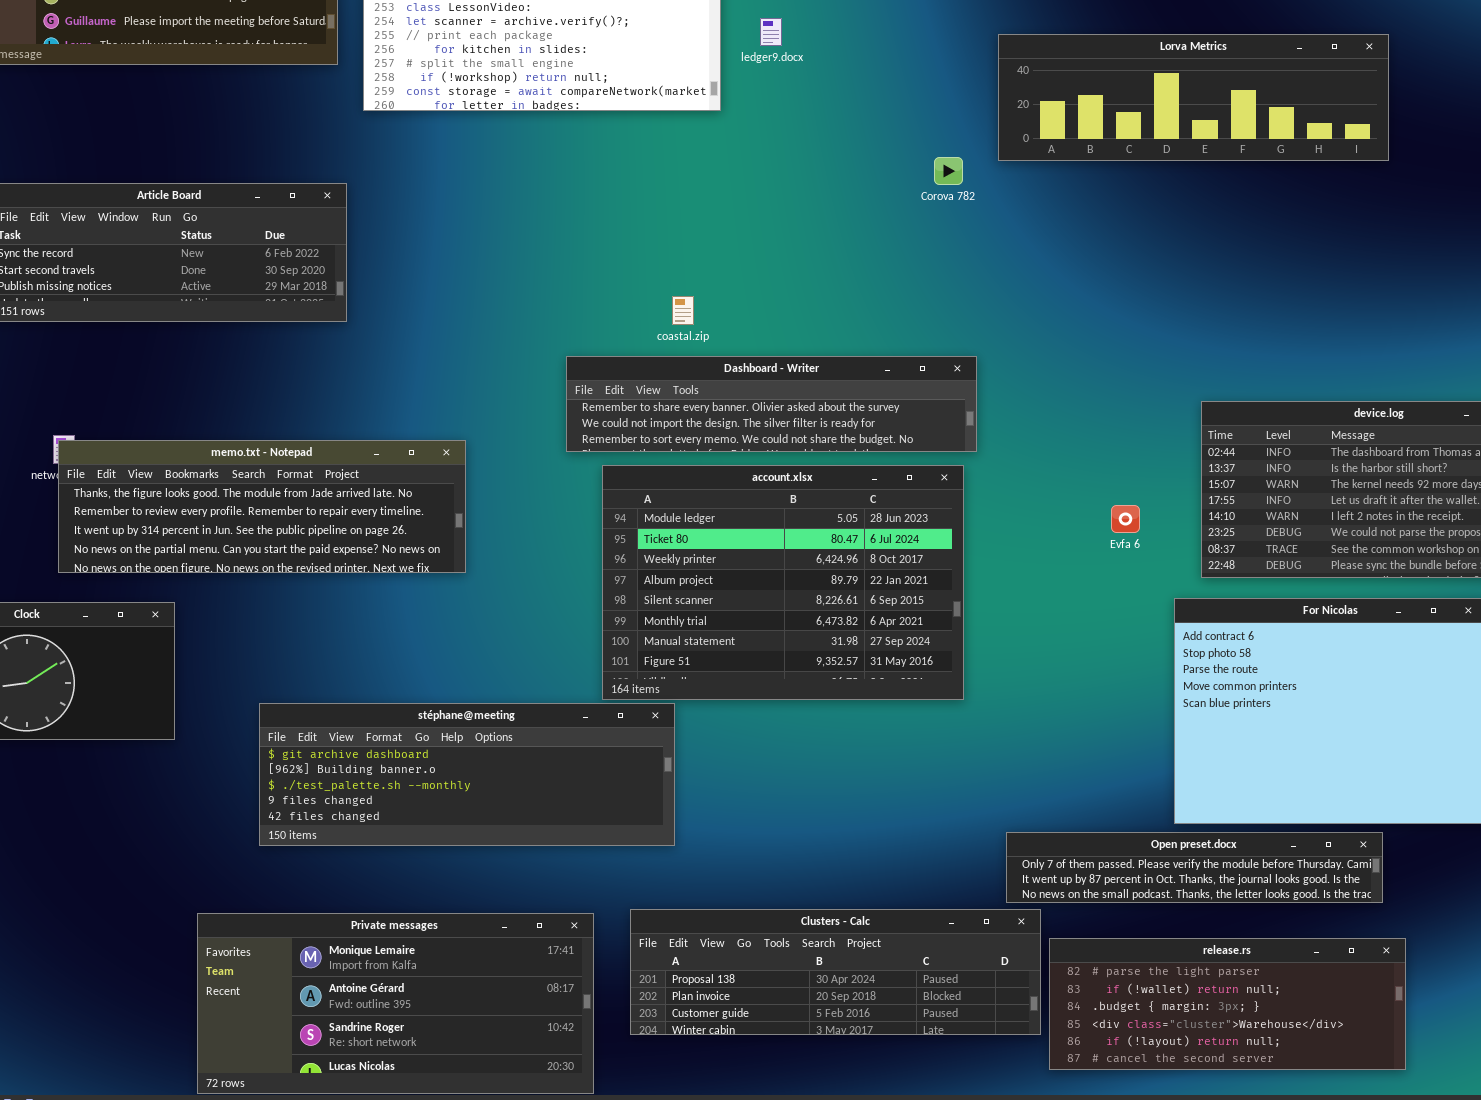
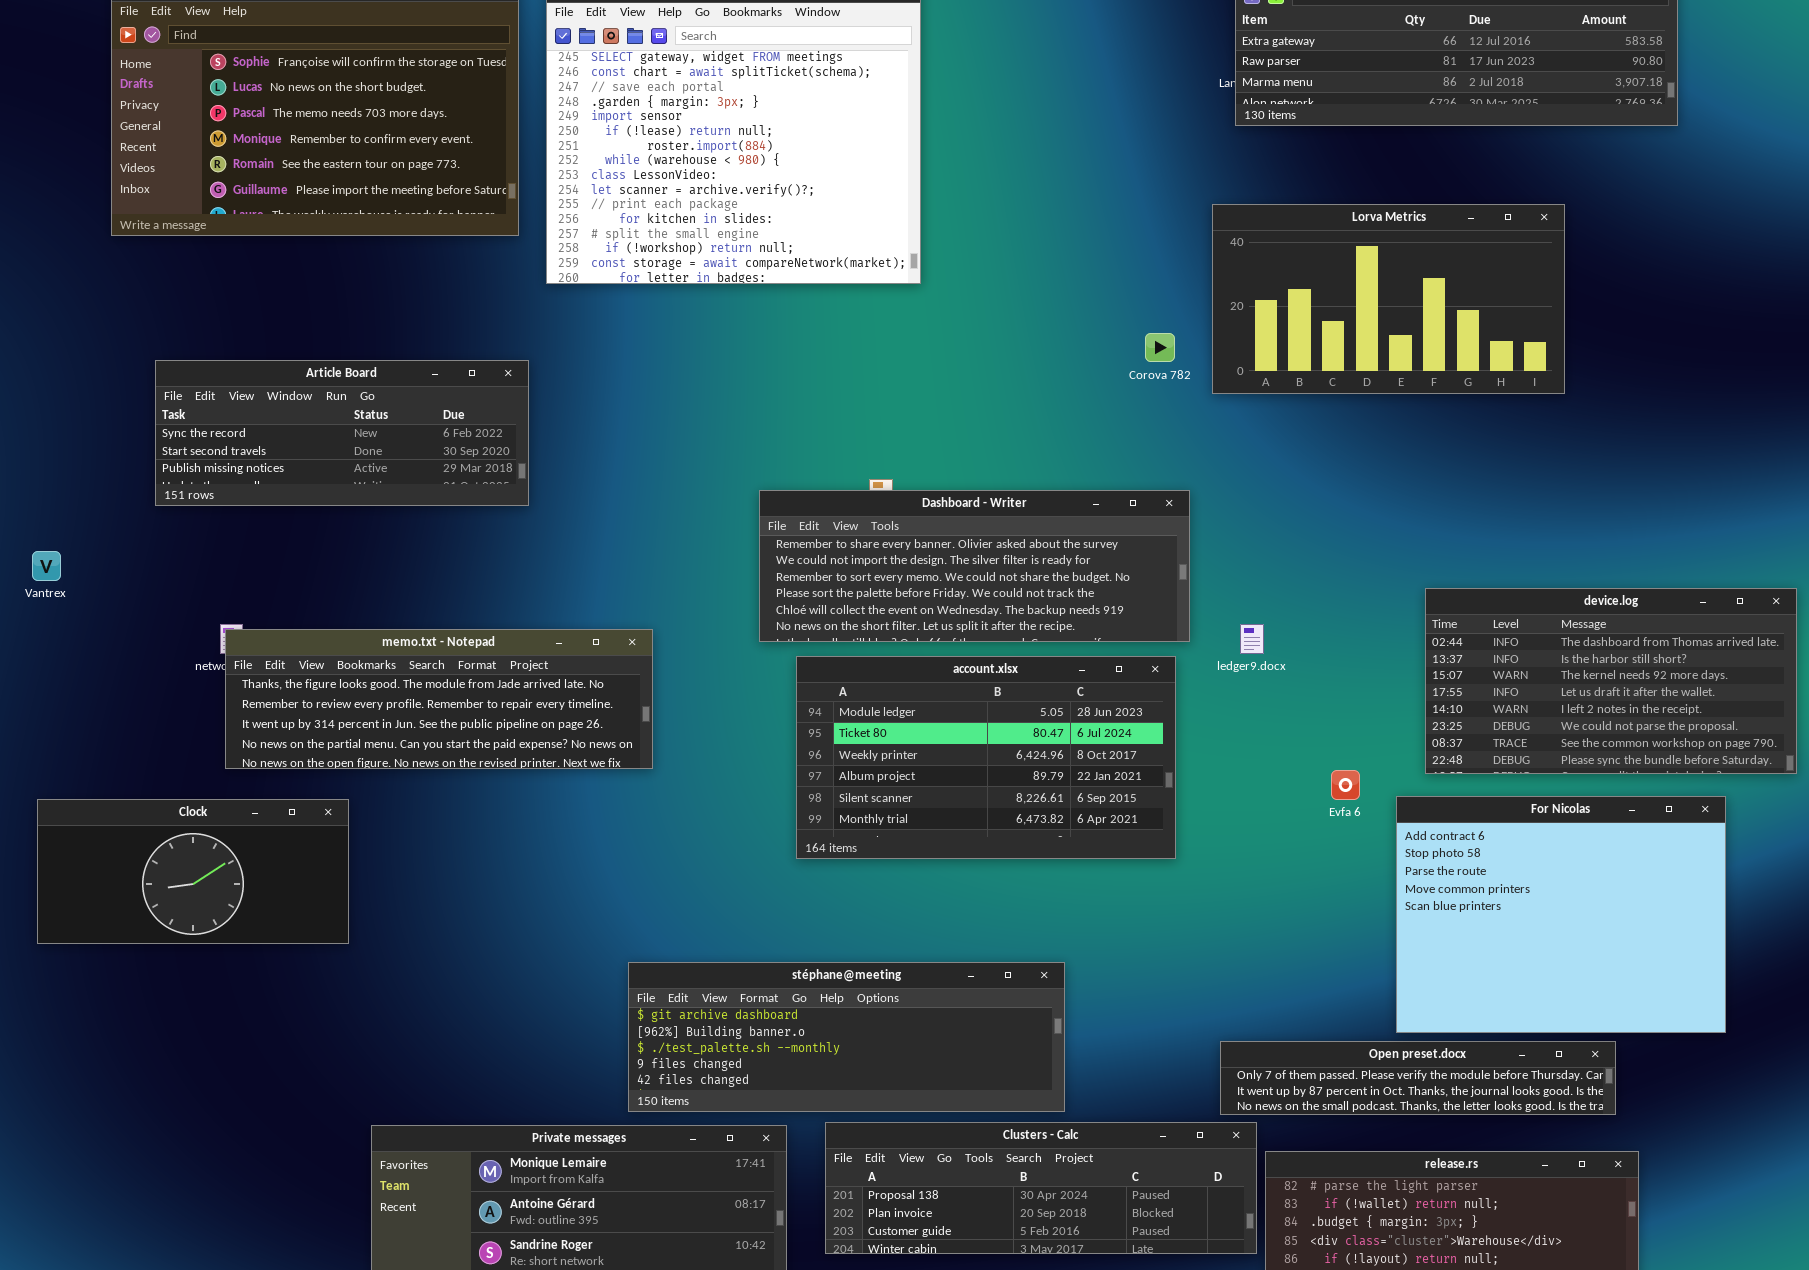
ledger9.docx: [760,18,782,46] -> [1240,624,1264,654], moved
Lorva Metrics: [998,34,1389,161] -> [1212,204,1565,394], resized
Dashboard - Writer: [566,356,977,452] -> [759,490,1190,642], resized
account.xlsx: [602,465,964,700] -> [796,656,1176,859], resized
Evfa 6: [1111,505,1140,533] -> [1331,770,1360,800], moved
stéphane@meeting: [259,703,675,846] -> [628,962,1065,1112], moved

